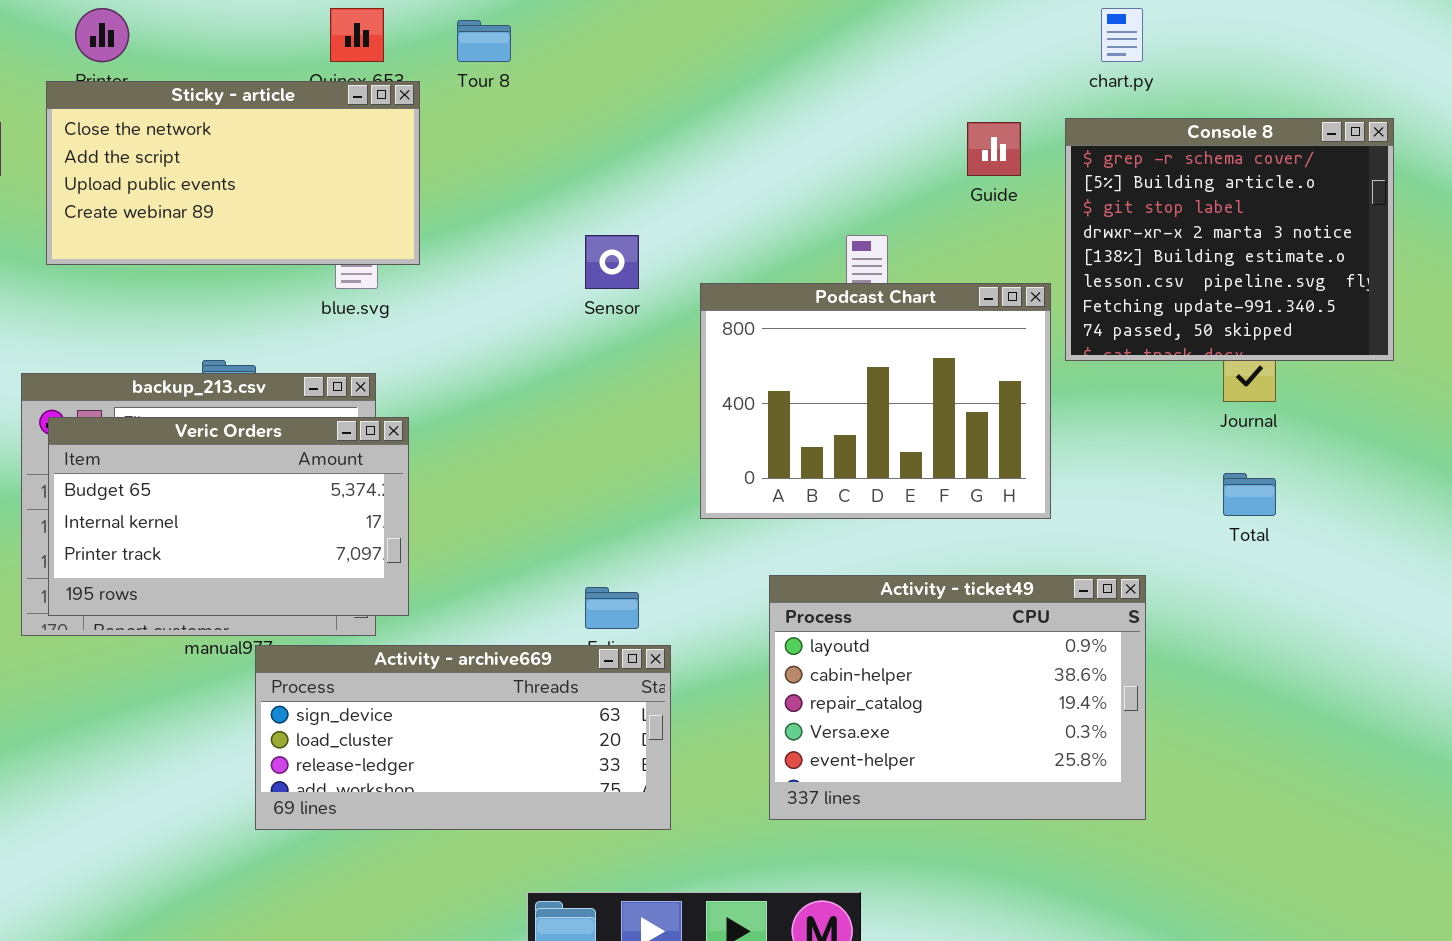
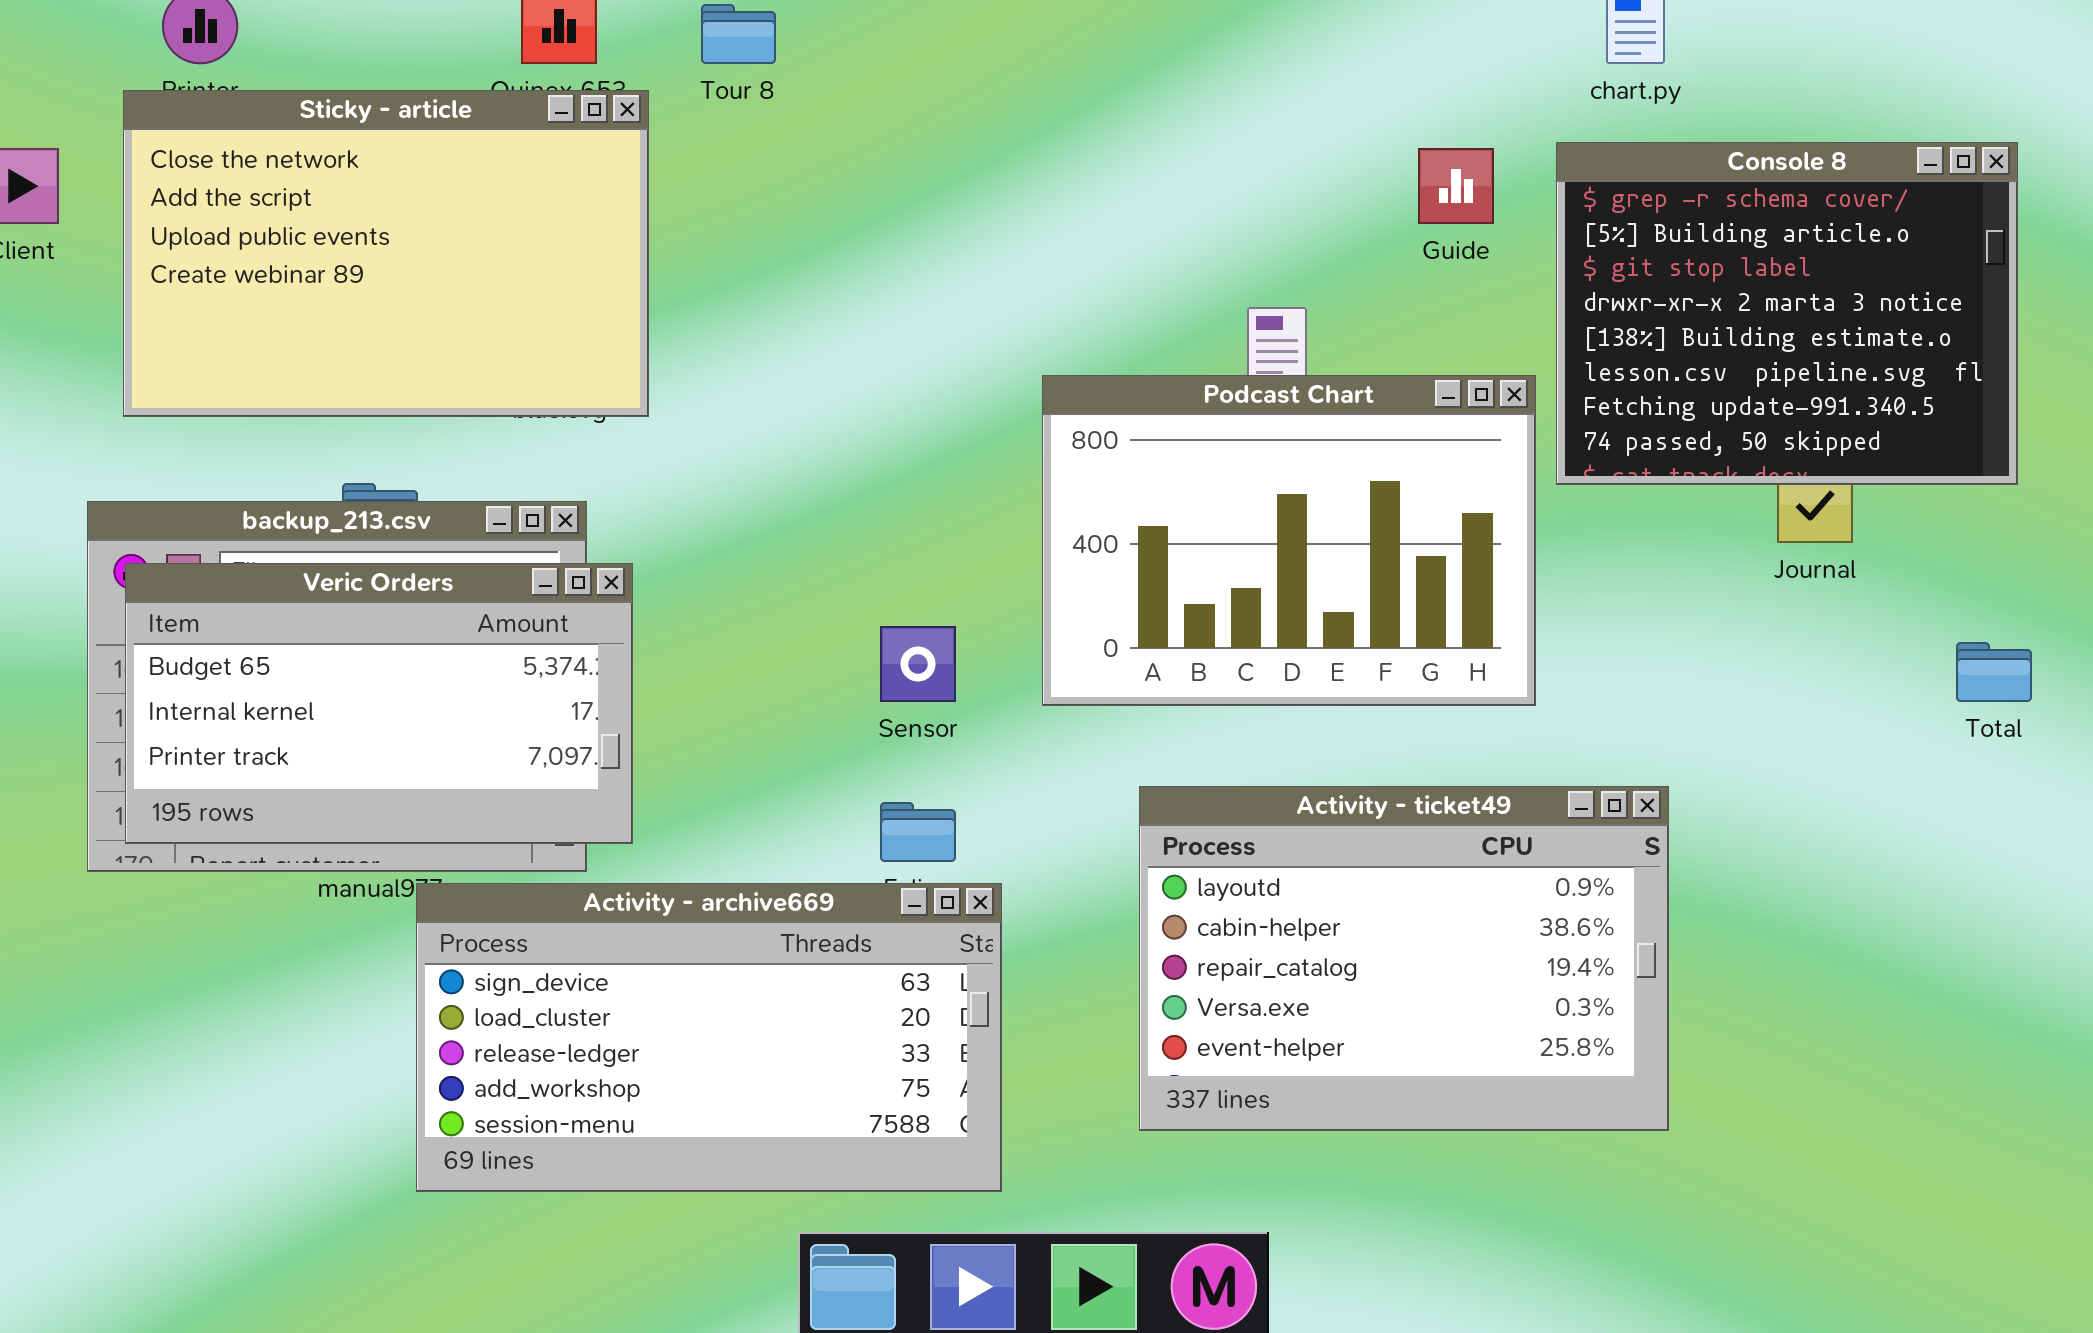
Sticky - article: [46,81,420,265] -> [123,90,649,417], resized
Sensor: [585,235,639,289] -> [880,626,956,702], moved
Total: [1223,473,1276,516] -> [1956,642,2032,702], moved
Activity - archive669: [255,645,671,830] -> [416,883,1002,1192], resized

